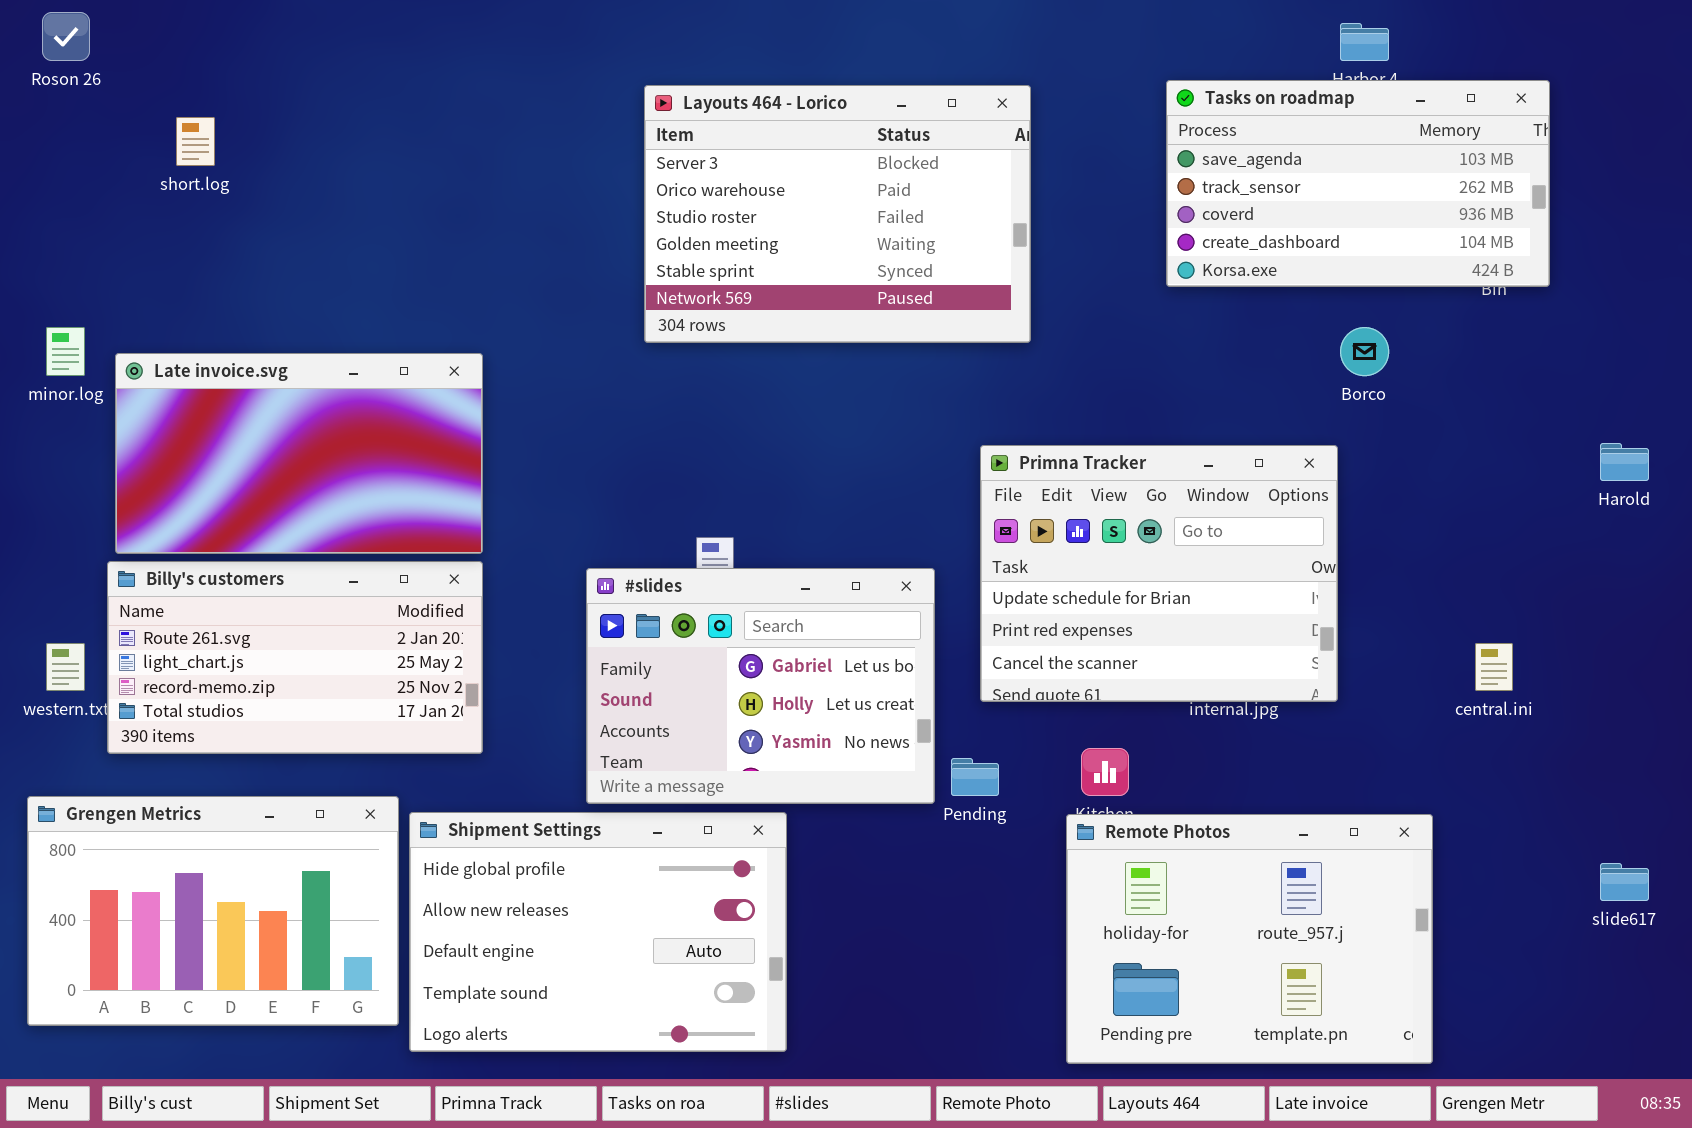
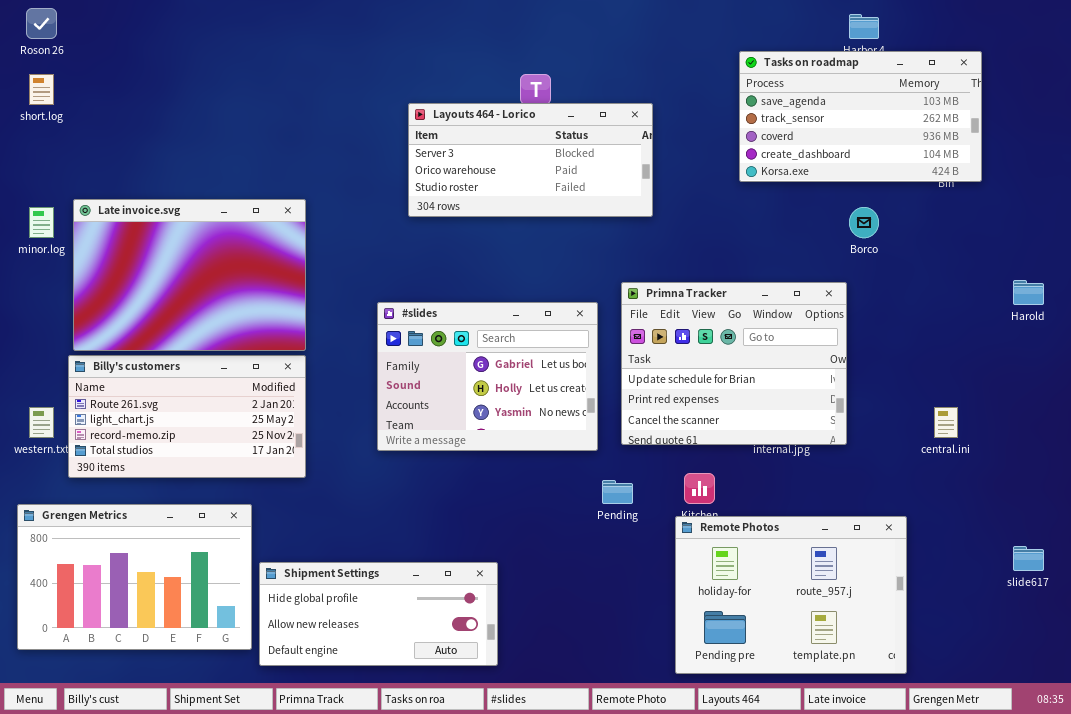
Layouts 464 - Lorico: [644,85,1031,343] -> [408,103,653,217], resized
short.log: [176,117,215,166] -> [29,74,54,105], moved
Late invoice.svg: [115,353,483,554] -> [73,199,306,351], resized
#slides: [586,568,935,804] -> [377,302,598,451], moved
Shipment Settings: [409,812,787,1052] -> [259,562,498,666], resized

